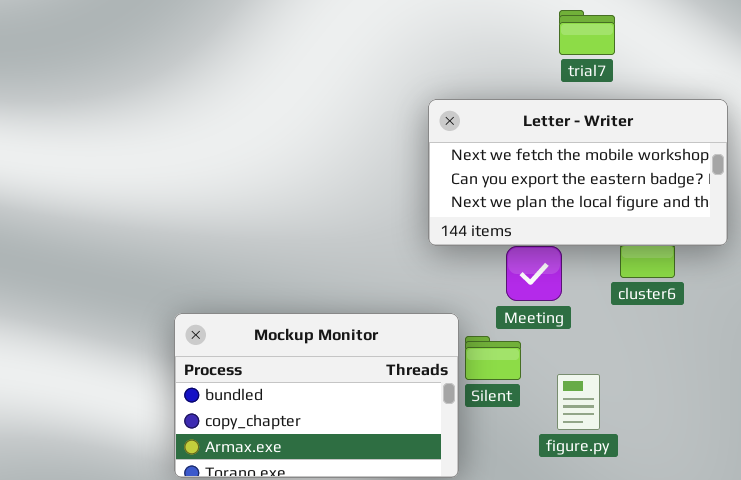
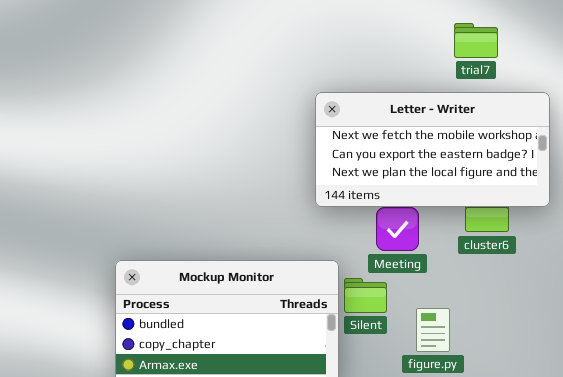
trial7: [559,10,615,55] -> [454,23,498,58], moved

